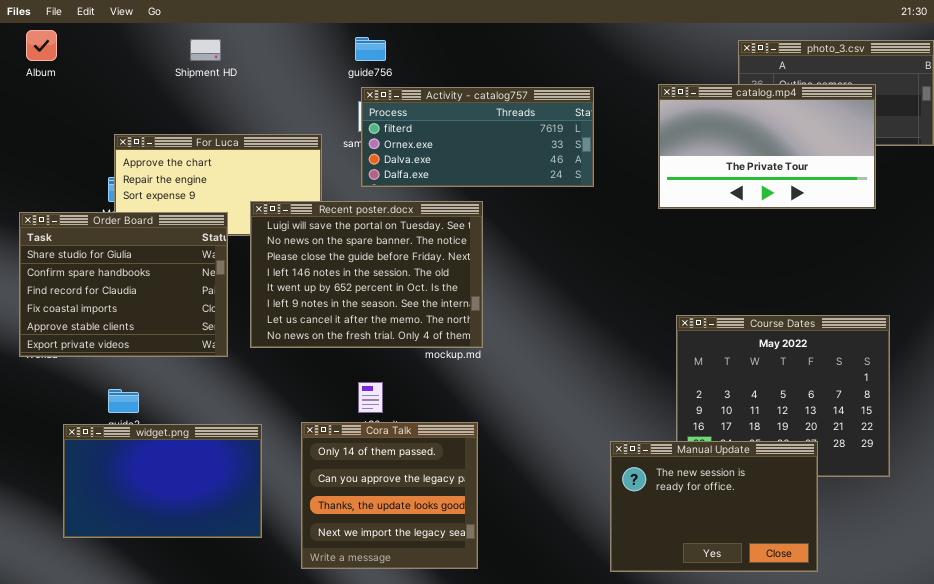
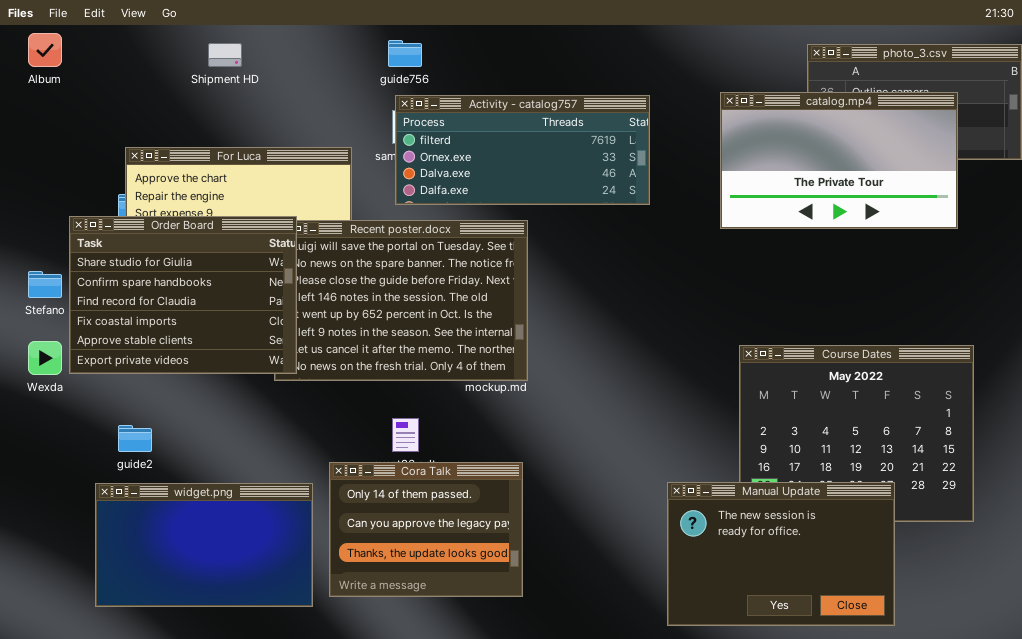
Order Board: [19,212,228,357] -> [69,216,297,374], moved
Cora Talk: [301,422,478,569] -> [329,462,523,597], resized
widget.png: [63,424,262,538] -> [95,483,313,607], moved

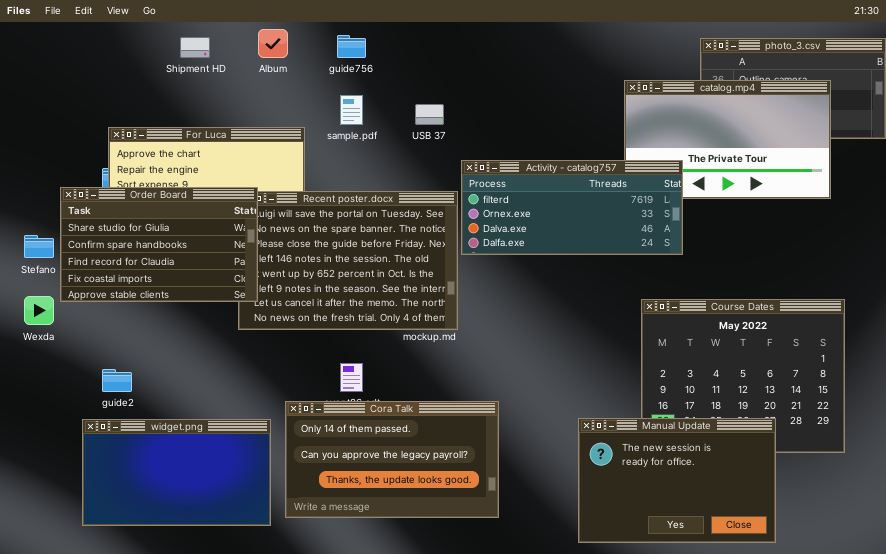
Album: [28,33,62,67] -> [258,29,288,58], moved
Activity - catalog757: [395,95,650,205] -> [461,160,683,255], moved
Order Board: [69,216,297,374] -> [60,187,258,302], resized
Cora Talk: [329,462,523,597] -> [285,401,499,518], resized

